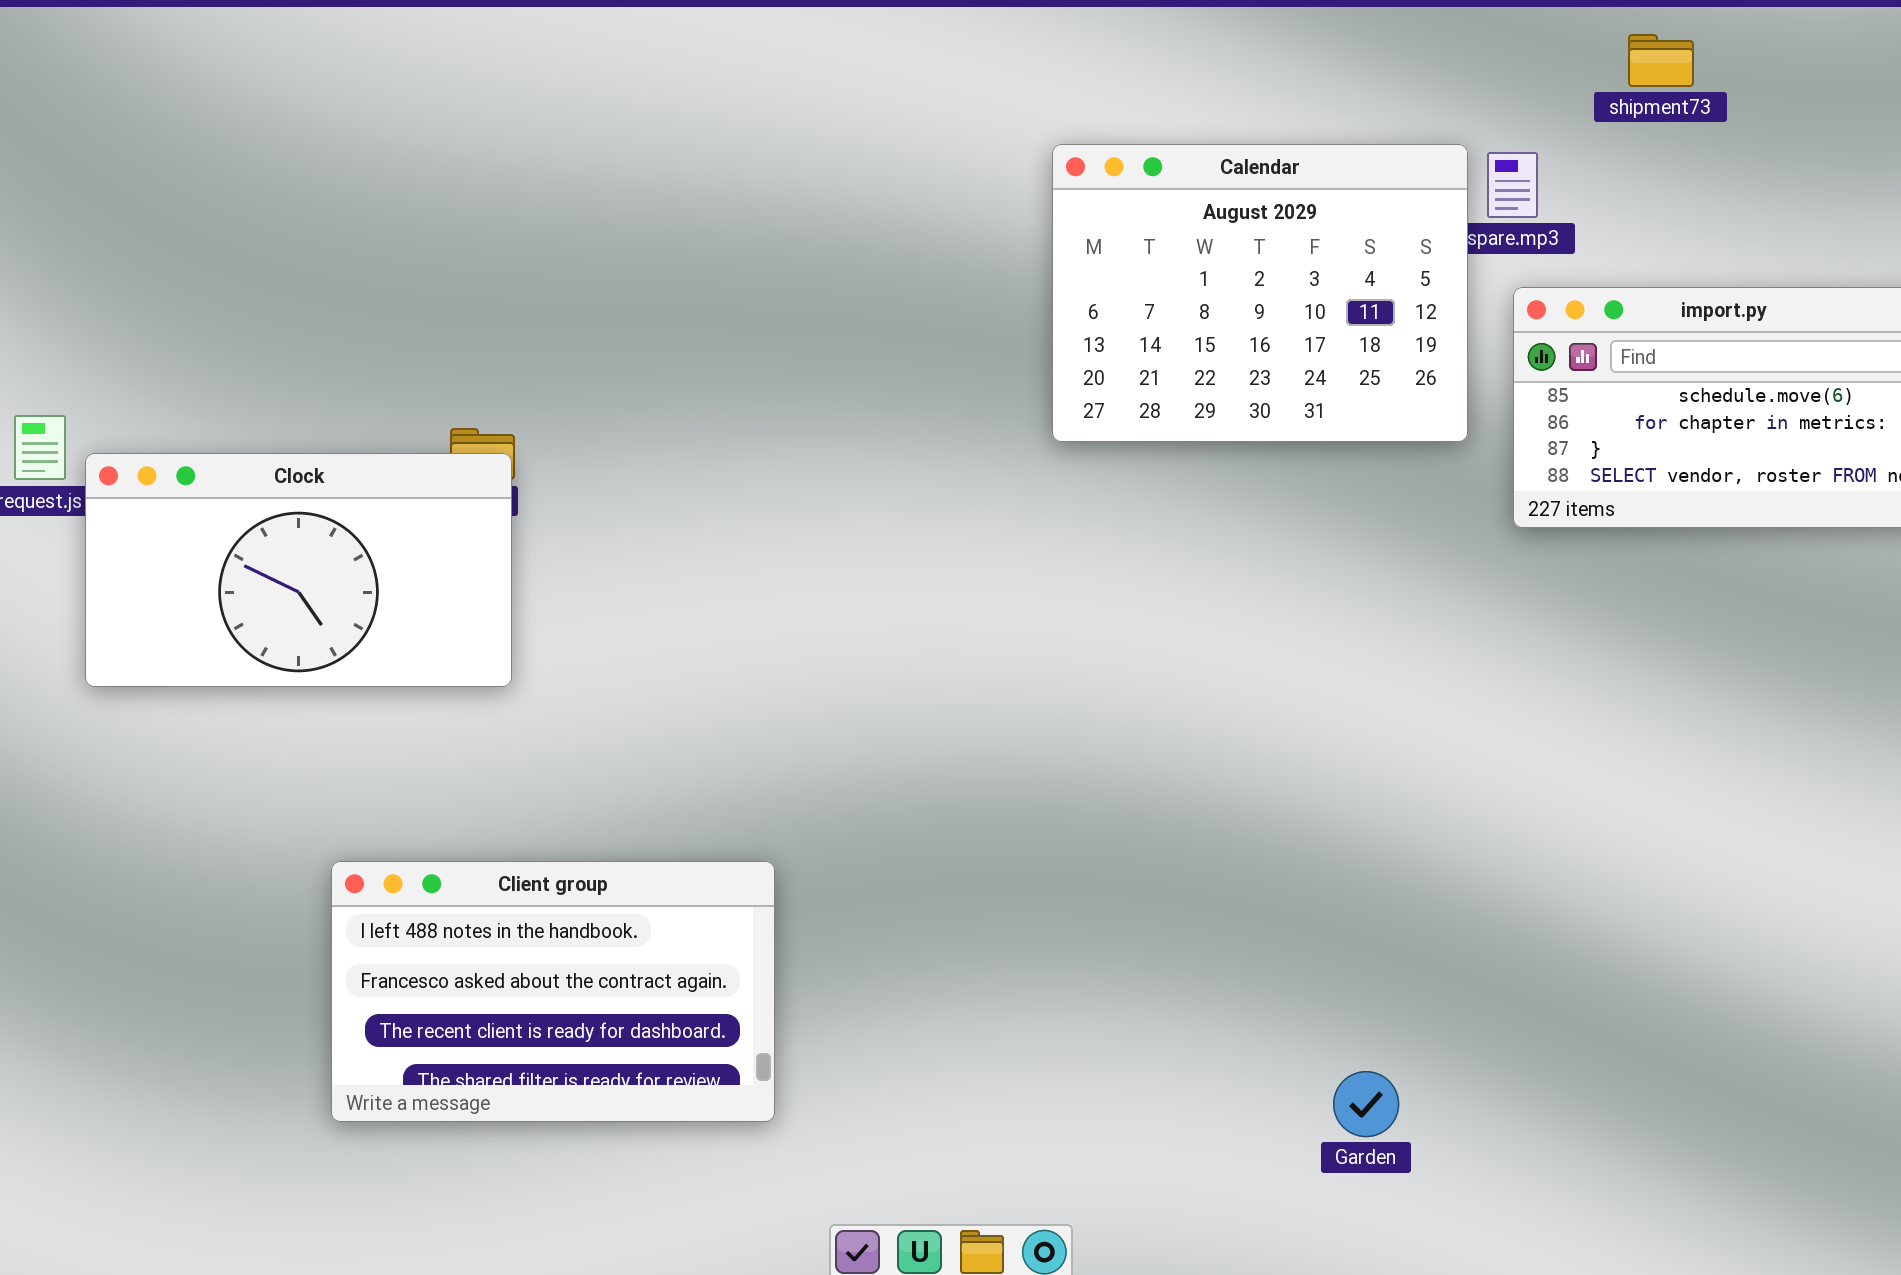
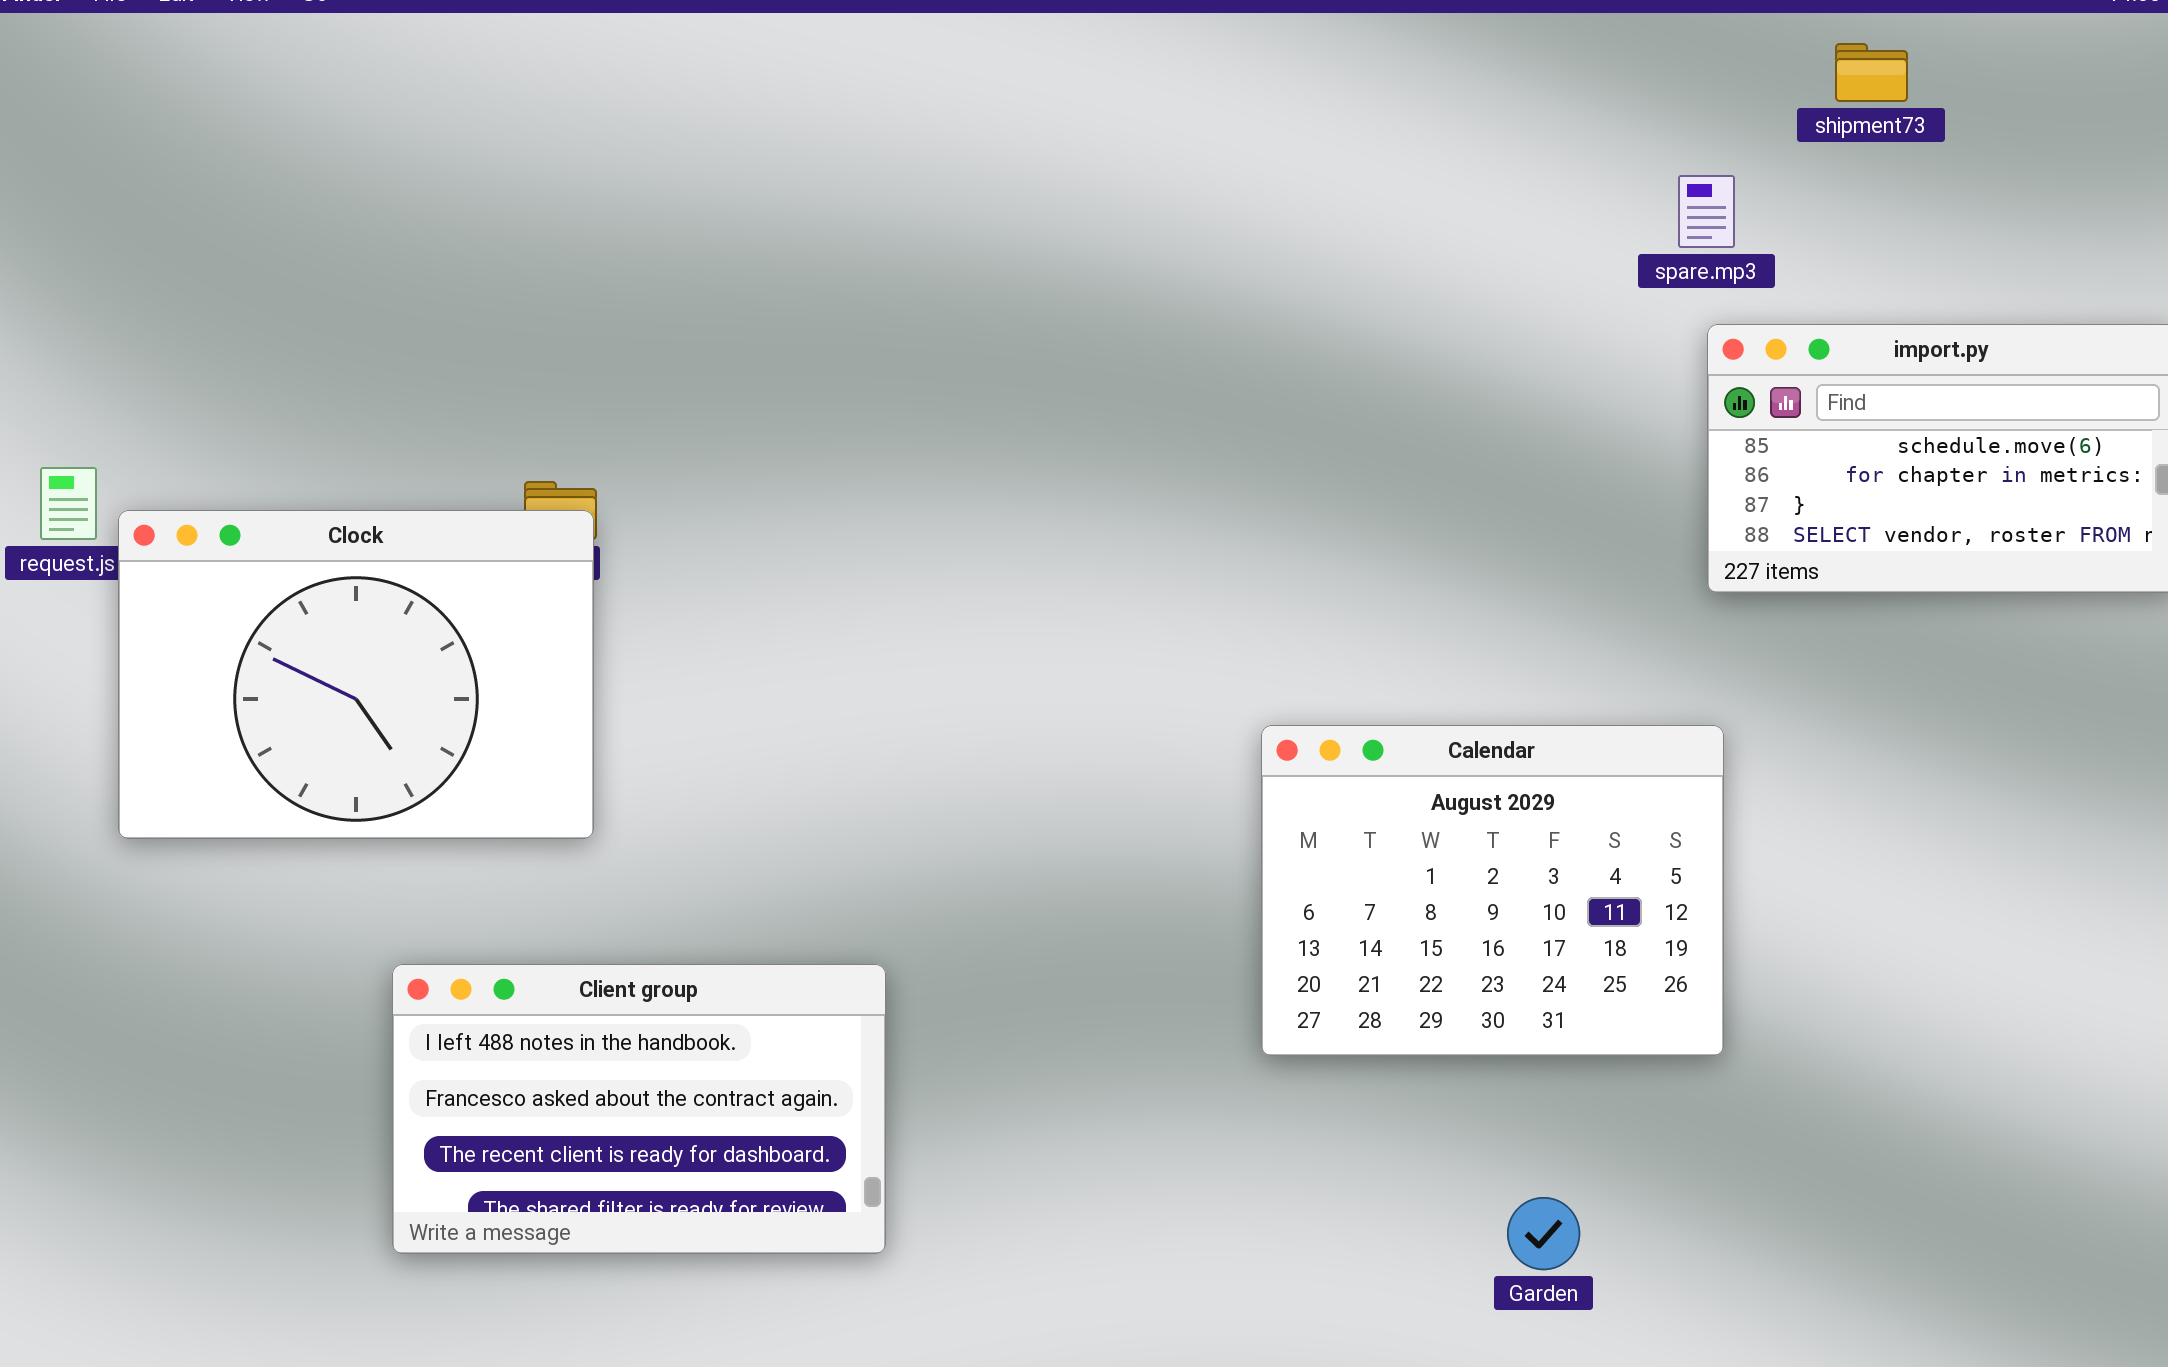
Calendar: [1052,144,1468,442] -> [1261,725,1724,1056], moved
Clock: [85,453,512,687] -> [118,510,594,839], resized

